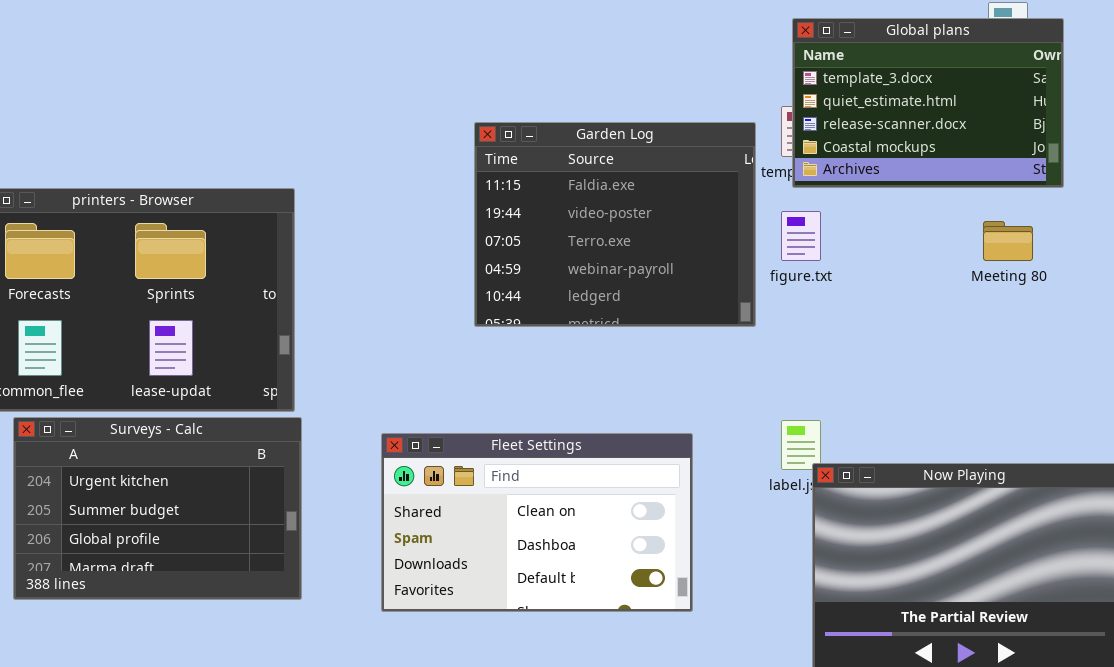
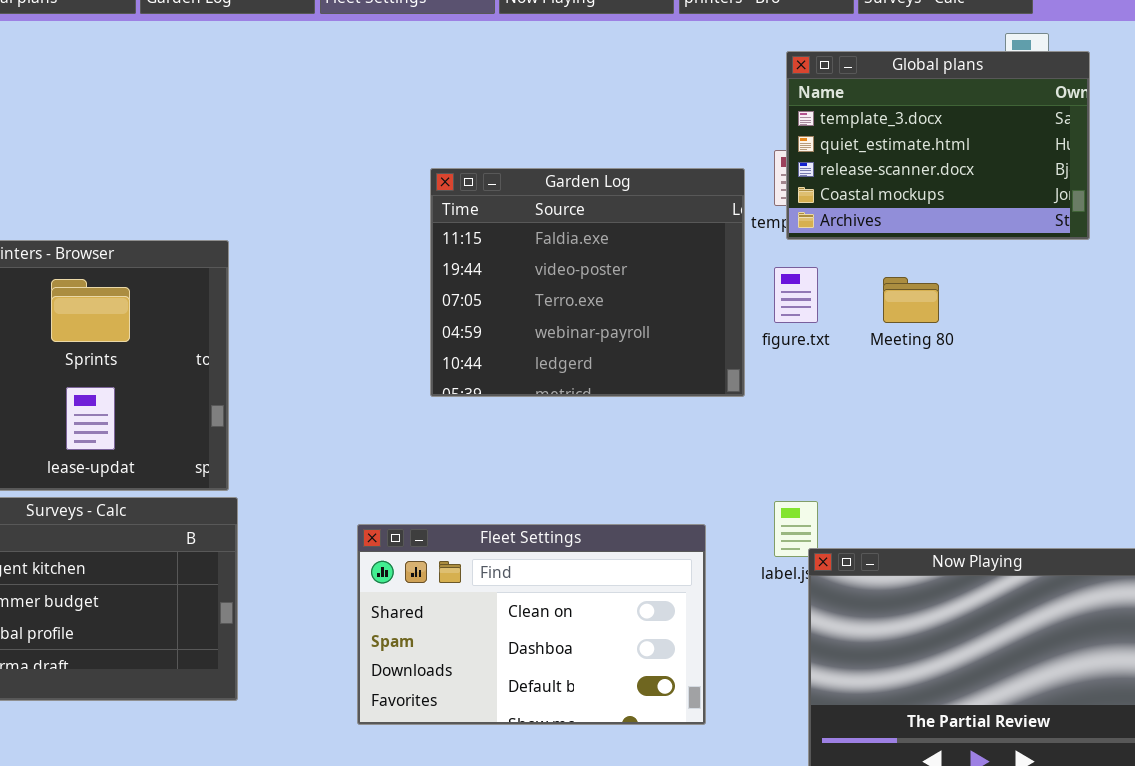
Meeting 80: [983,221,1033,261] -> [883,277,939,323], moved
Fleet Settings: [381,433,693,612] -> [357,524,706,725], moved

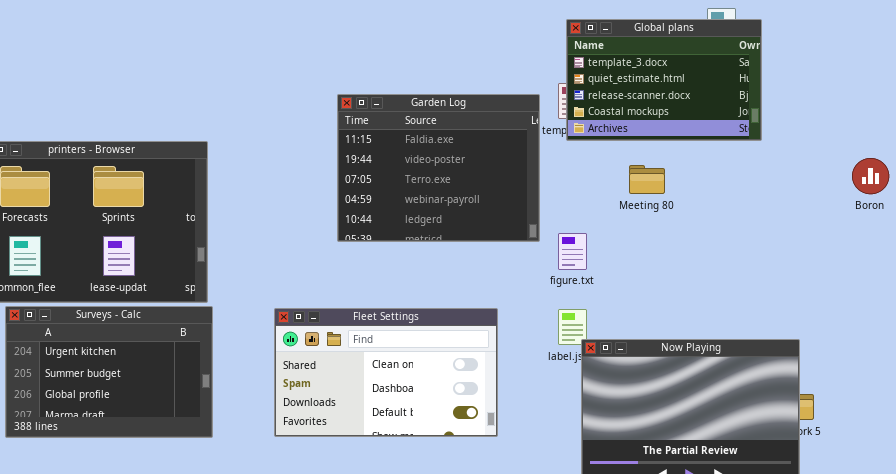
figure.txt: [774,267,818,323] -> [558,233,587,270], moved
Fleet Settings: [357,524,706,725] -> [274,308,498,437], moved

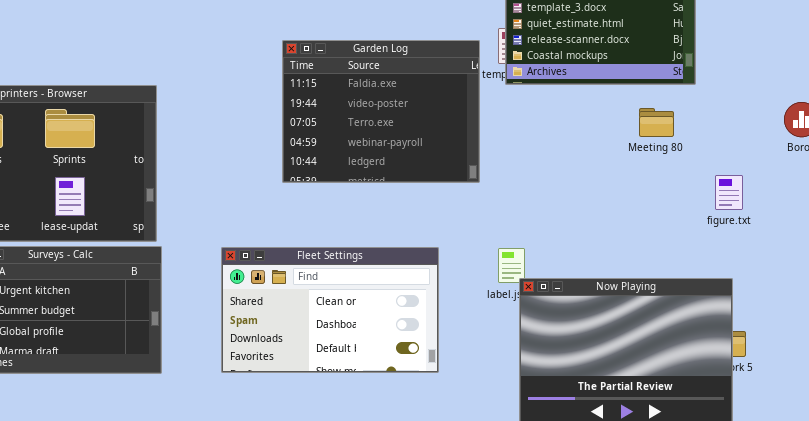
Meeting 80: [629,165,665,194] -> [639,108,674,137], moved
figure.txt: [558,233,587,270] -> [715,175,743,210], moved

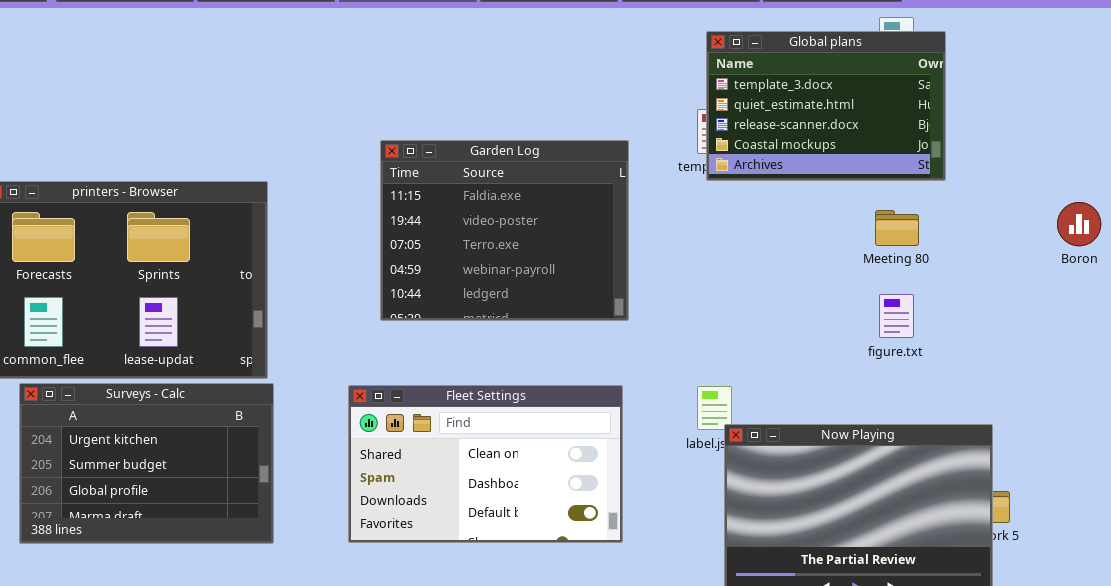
Garden Log: [282,40,480,183] -> [380,140,629,321], moved
figure.txt: [715,175,743,210] -> [879,294,914,338], moved

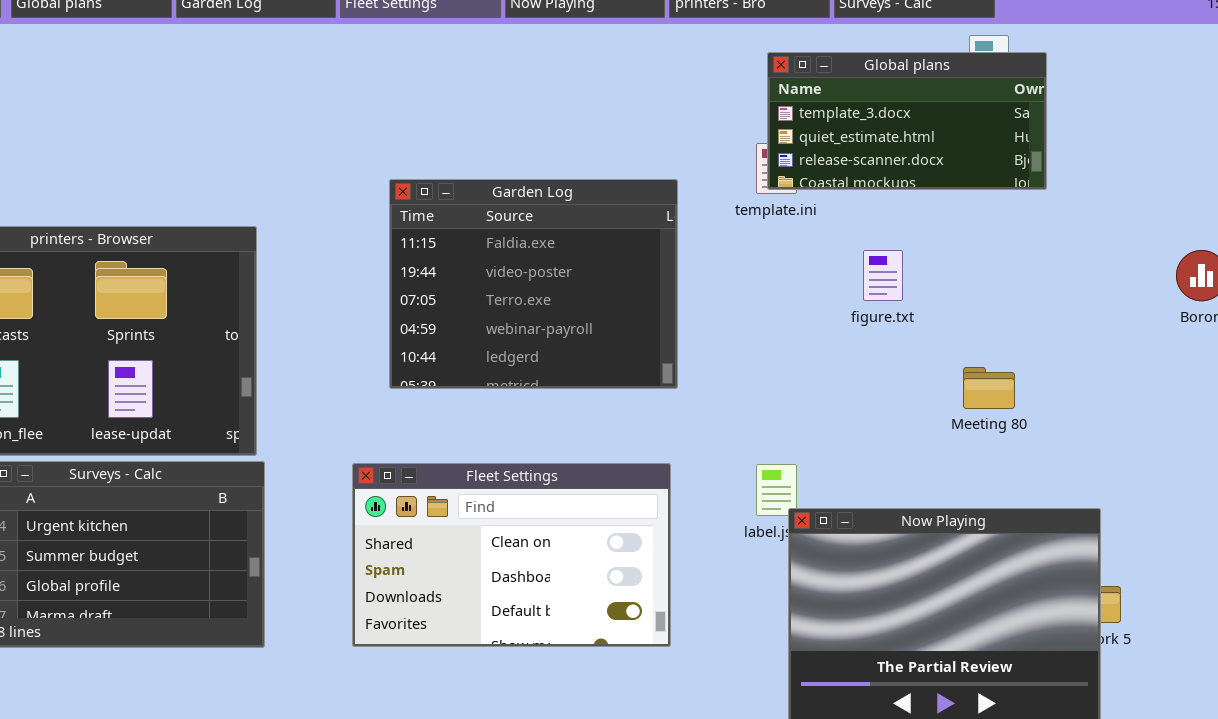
Global plans: [706,31,946,181] -> [767,52,1047,190], resized
Meeting 80: [875,210,919,246] -> [963,367,1015,409], moved
figure.txt: [879,294,914,338] -> [863,250,903,301], moved

